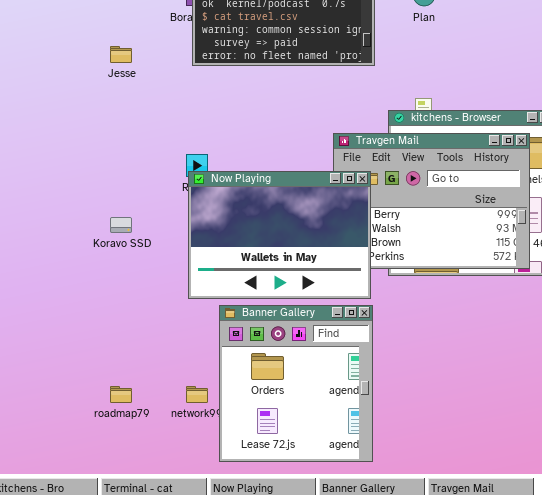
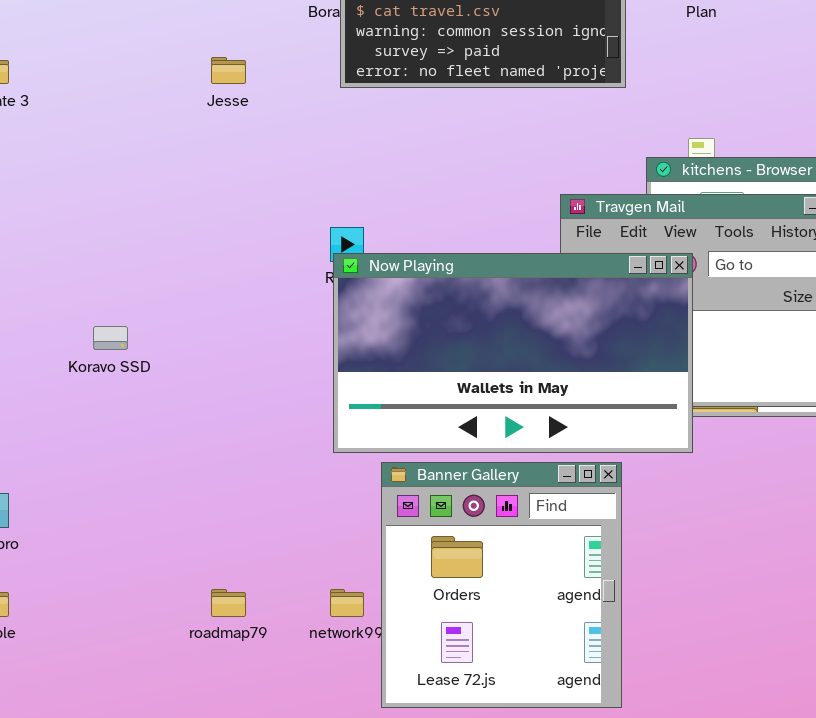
Now Playing: [188,171,371,299] -> [333,253,693,453], resized
Koravo SSD: [110,217,132,233] -> [93,326,128,350], moved

